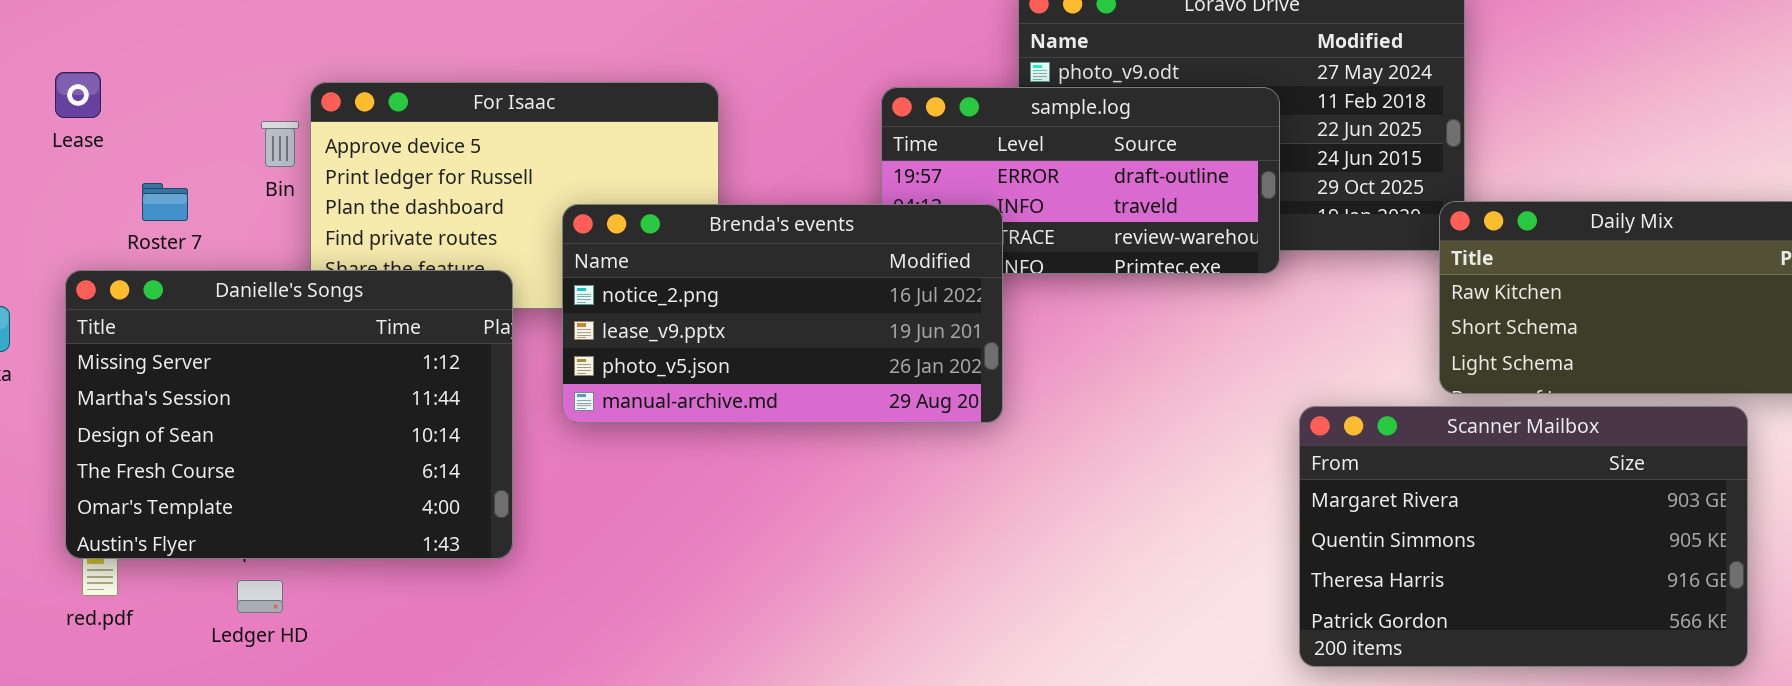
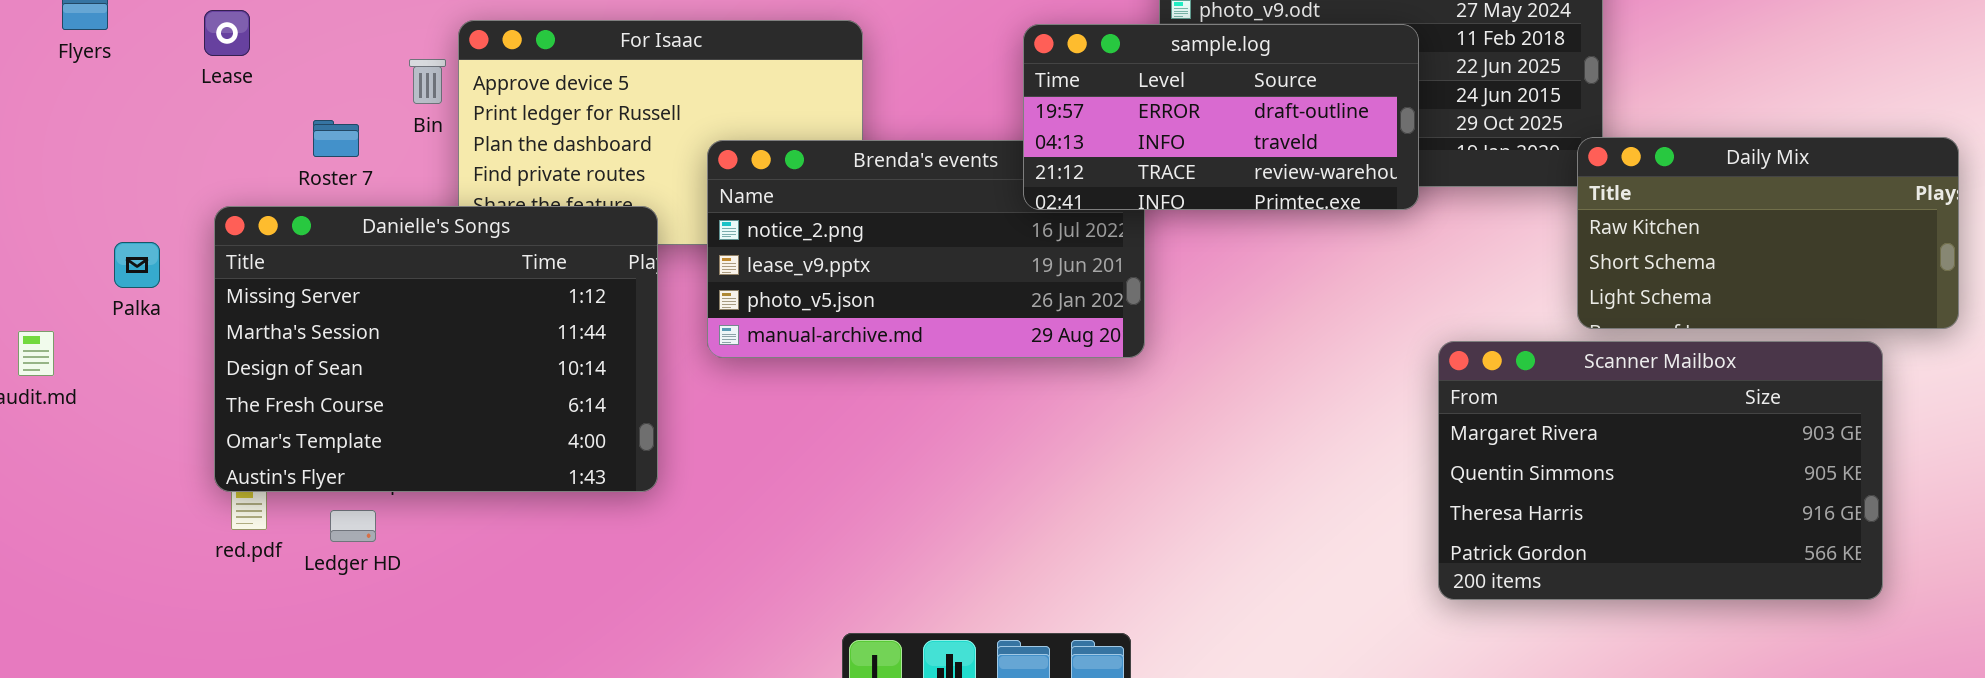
sample.log: [881,87,1280,274] -> [1023,24,1419,210], raised
Roster 7: [142,183,188,221] -> [313,120,359,157], moved
Ledger HD: [237,580,283,613] -> [330,510,376,542], moved

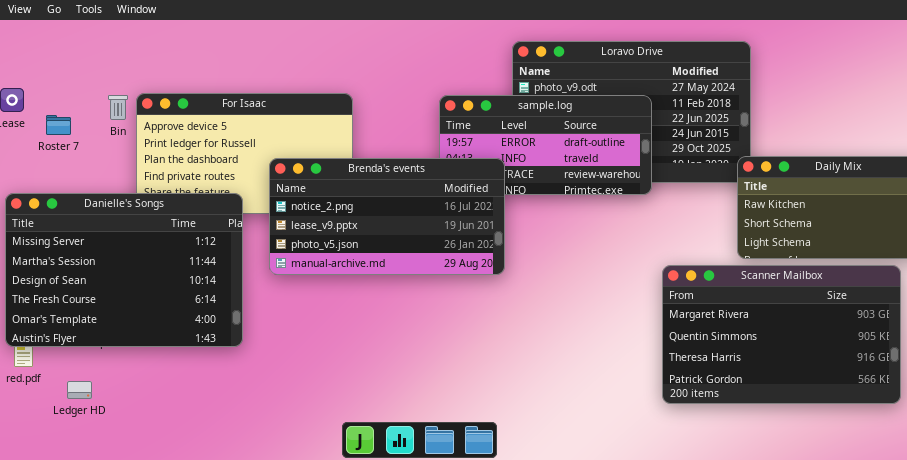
Bin: [409,59,446,104] -> [108,95,128,120], moved
Roster 7: [313,120,359,157] -> [46,115,71,135], moved
Brenda's events: [707,140,1145,358] -> [269,158,505,275], raised
Ledger HD: [330,510,376,542] -> [67,381,92,399], moved

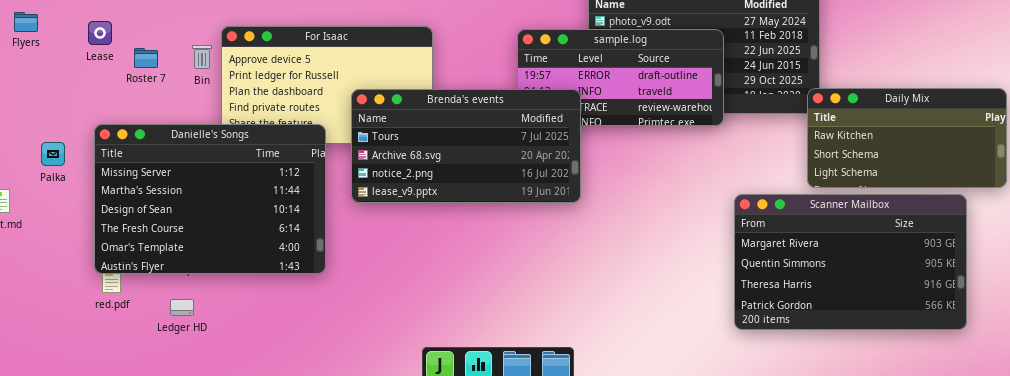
Bin: [108,95,128,120] -> [192,45,212,69], moved
Brenda's events: [269,158,505,275] -> [351,89,581,203], scrolled up 2 rows
Ledger HD: [67,381,92,399] -> [170,299,194,316], moved

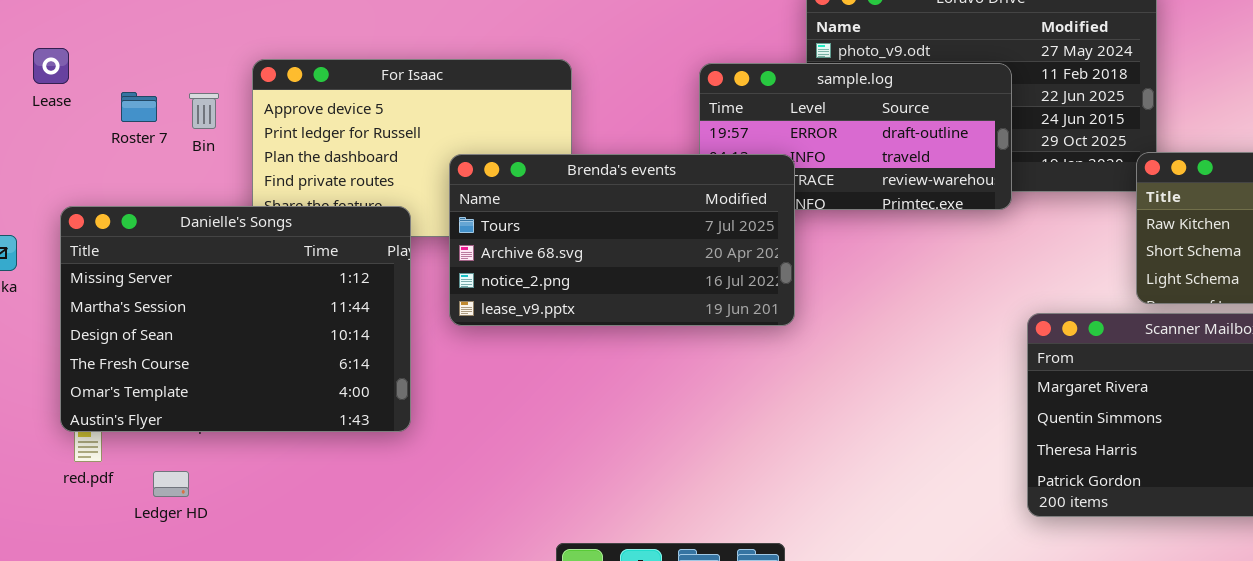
Lease: [88,21,112,45] -> [33,48,69,84], moved
Bin: [192,45,212,69] -> [189,93,219,129], moved
Ledger HD: [170,299,194,316] -> [153,471,189,497], moved

